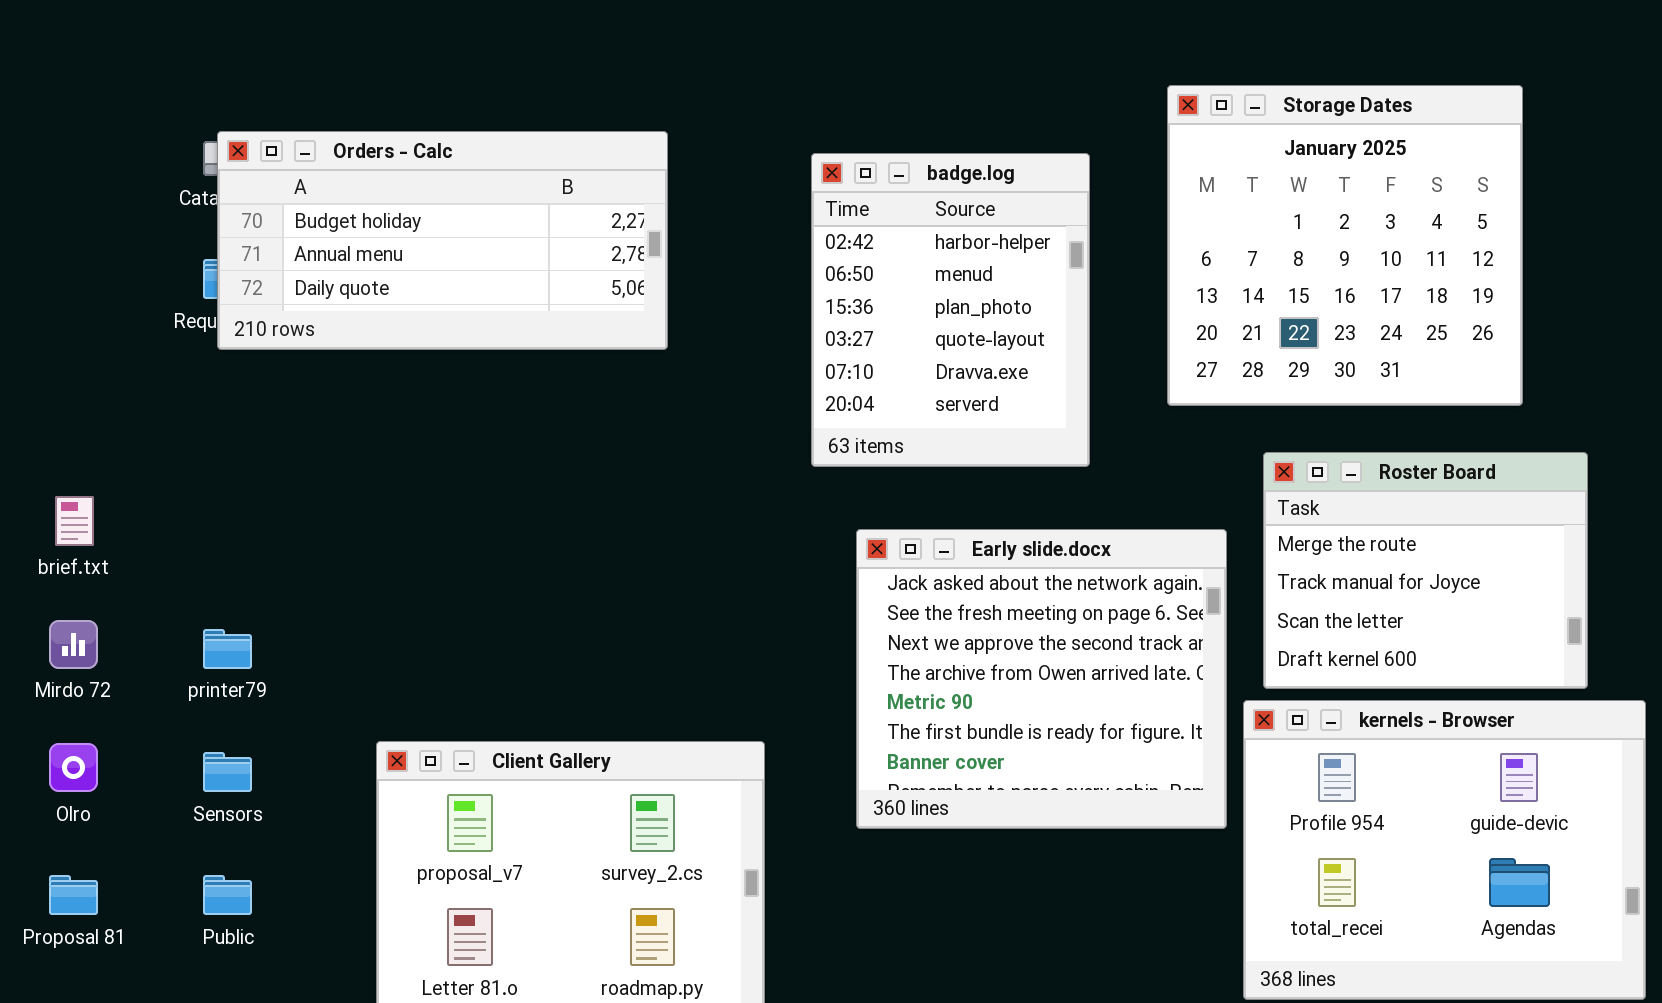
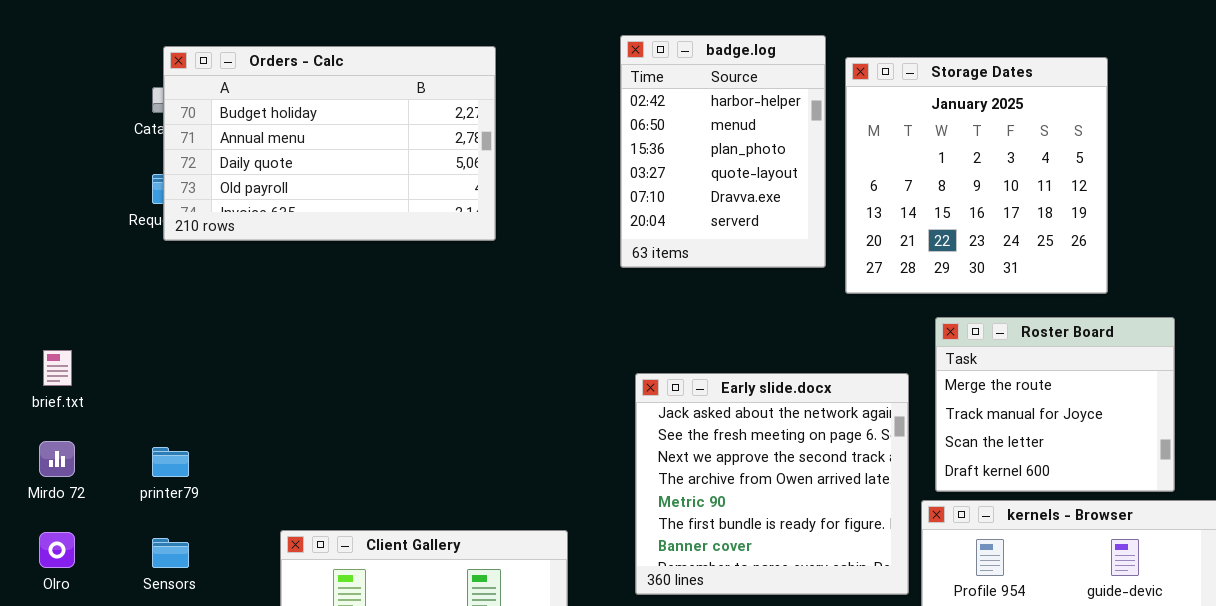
Storage Dates: [1167,85,1523,406] -> [845,57,1108,294], moved
Orders - Calc: [217,131,668,350] -> [163,46,496,241], resized
badge.log: [811,153,1090,467] -> [620,35,826,268], moved

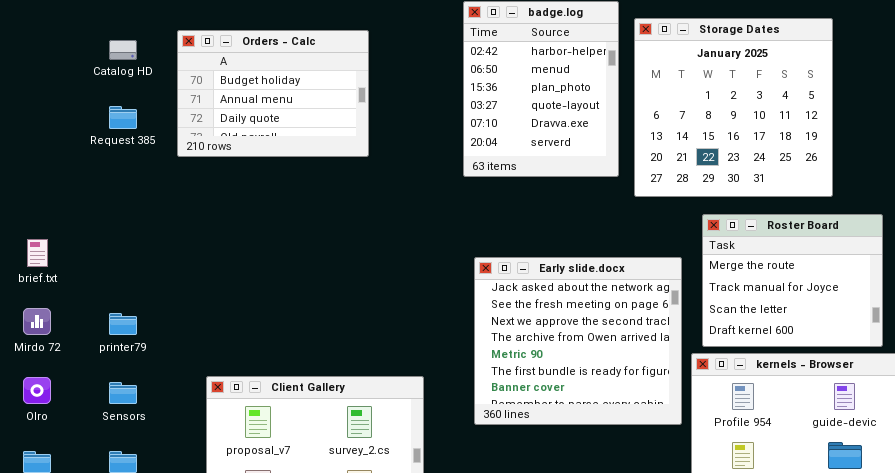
Orders - Calc: [163,46,496,241] -> [177,30,369,157], resized

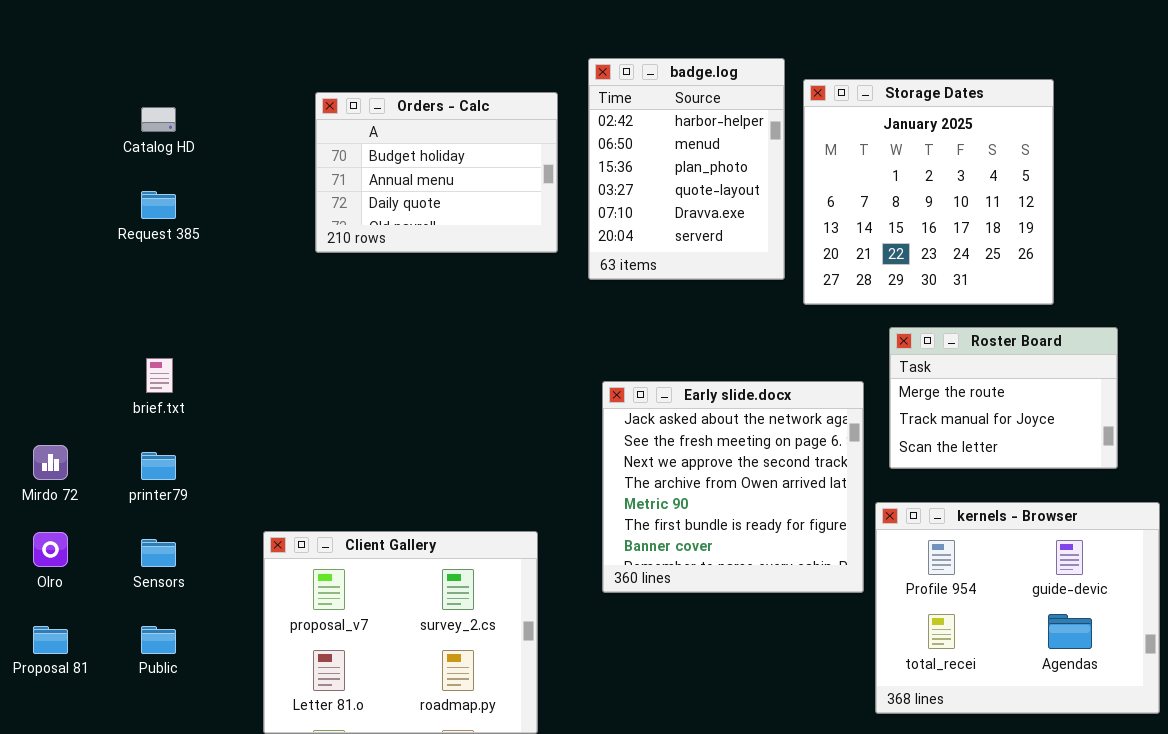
Orders - Calc: [177,30,369,157] -> [315,92,558,253], moved
Roster Board: [702,214,883,347] -> [889,327,1118,469], resized
brief.txt: [27,239,48,267] -> [146,358,173,393], moved

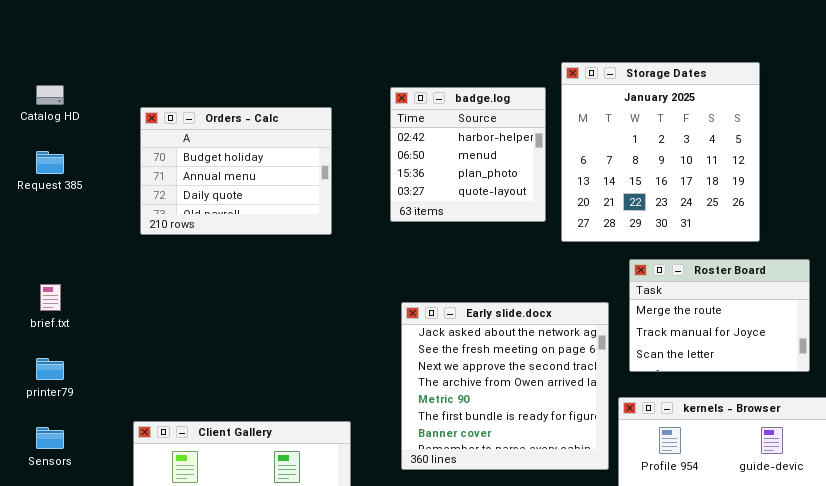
badge.log: [588,58,785,280] -> [390,87,546,222], resized
Orders - Calc: [315,92,558,253] -> [140,107,332,235], moved

